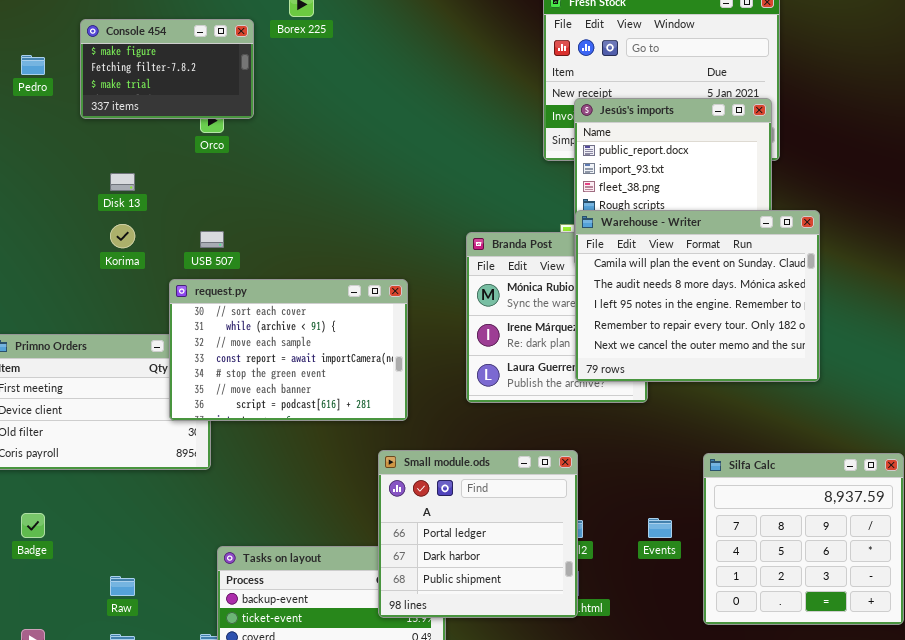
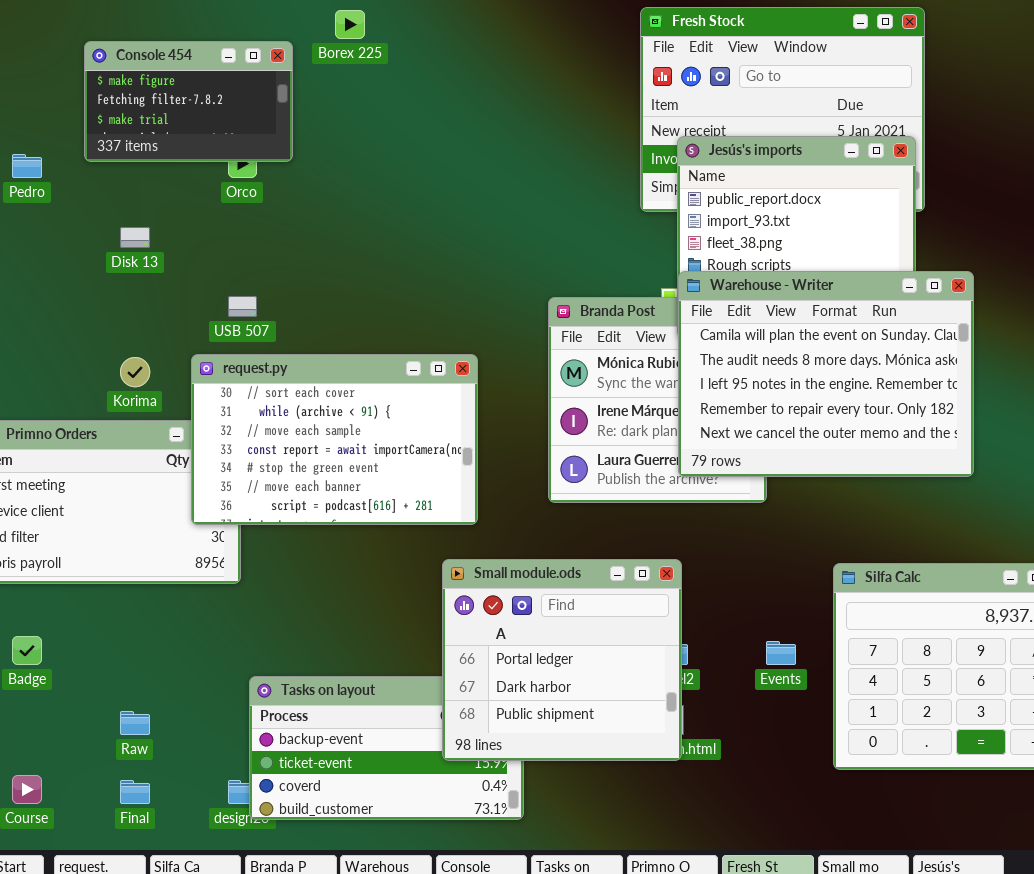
Pedro: [21,55,45,75] -> [12,154,42,178], moved
Korima: [110,224,135,248] -> [120,357,150,387], moved

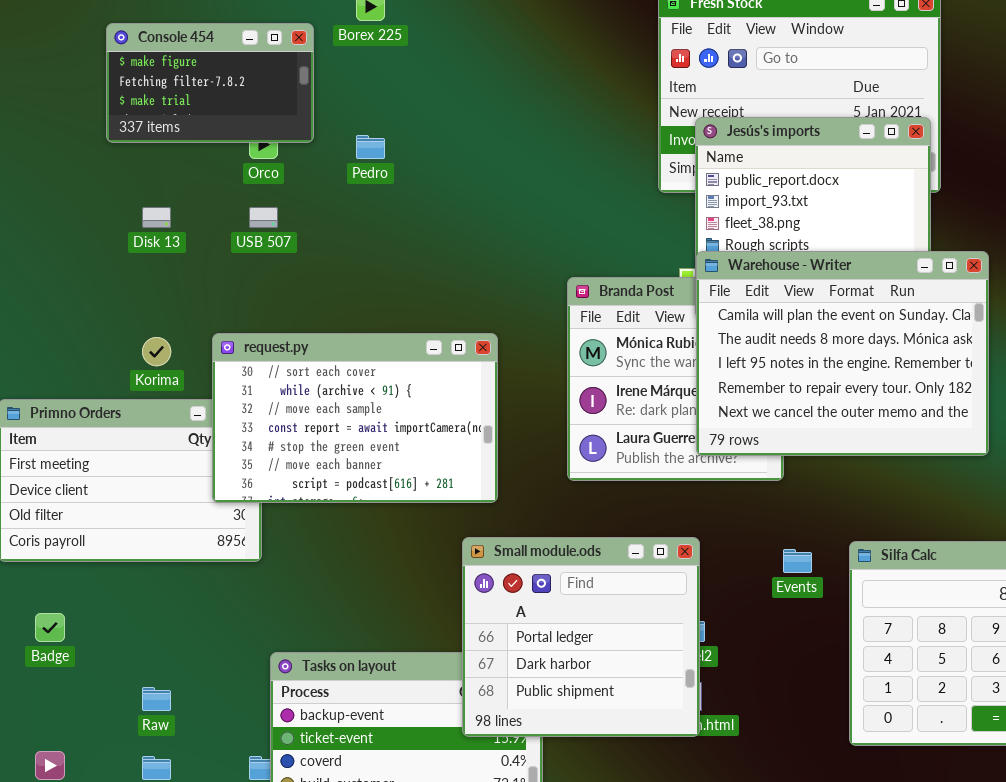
Pedro: [12,154,42,178] -> [356,135,385,159], moved
USB 507: [228,296,257,317] -> [249,207,278,228], moved
Events: [766,641,796,665] -> [783,549,812,573], moved

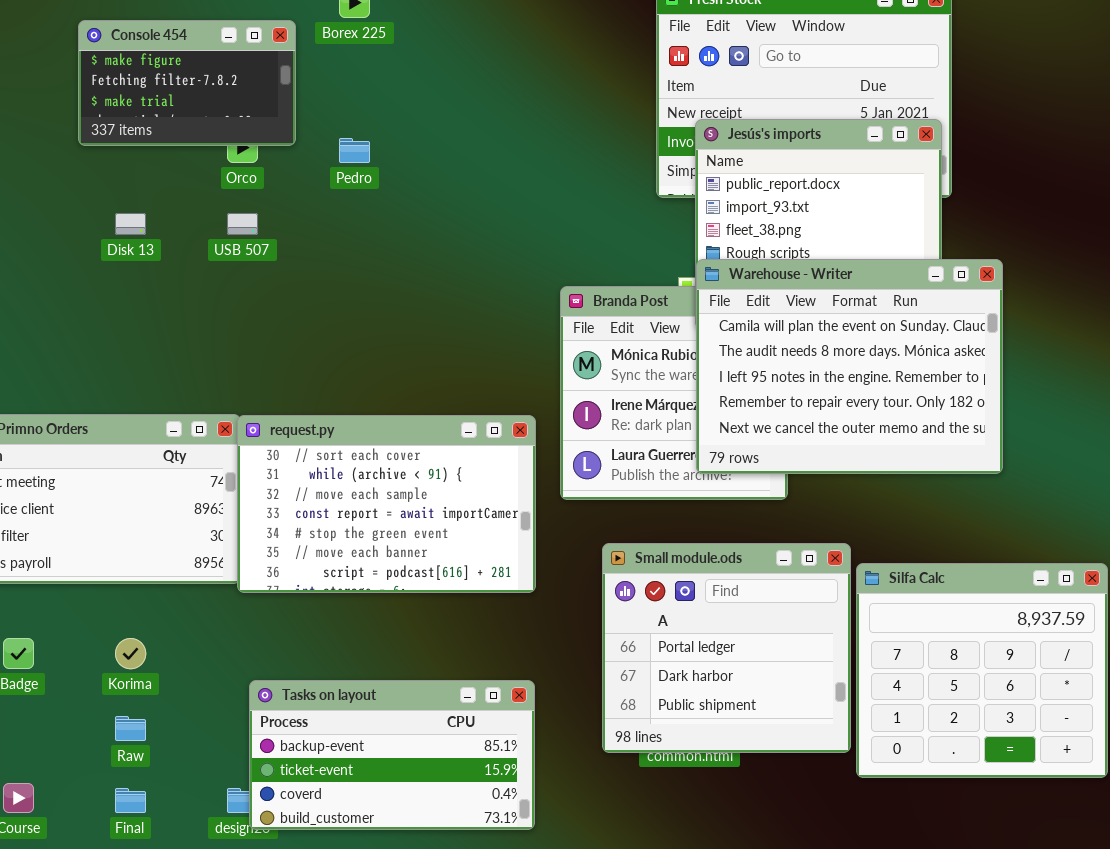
request.py: [212,333,498,503] -> [237,415,536,593], moved
Korima: [142,337,171,366] -> [115,638,146,669], moved
Small module.ods: [462,537,700,737] -> [602,543,851,753], moved

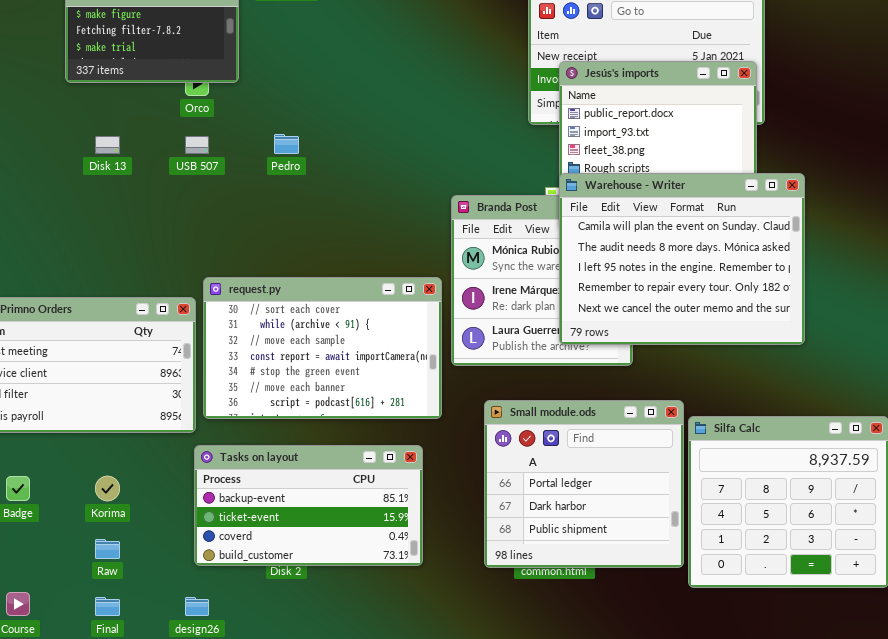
Pedro: [339,138,370,163] -> [274,134,299,154], moved
request.py: [237,415,536,593] -> [203,277,442,419], moved
Tasks on layout: [249,680,535,830] -> [194,445,423,566], moved

